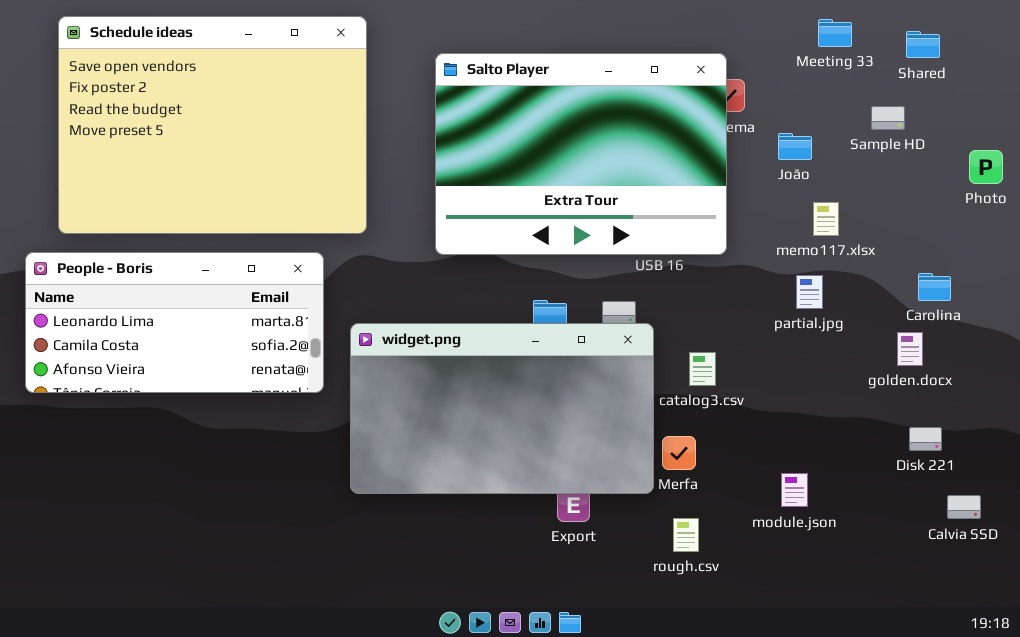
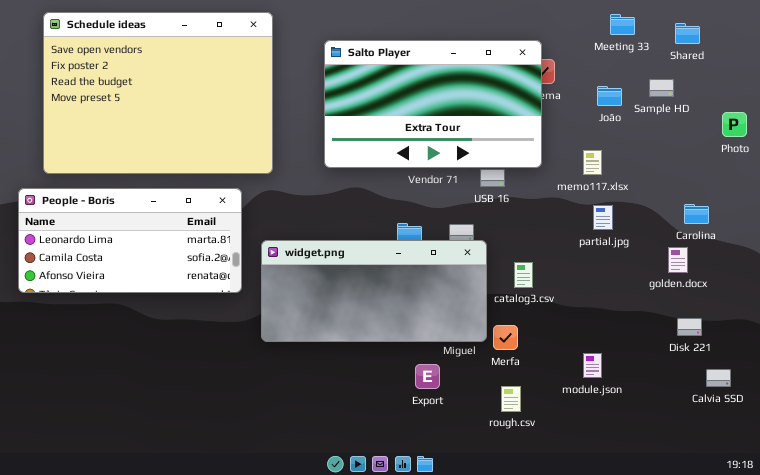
Salto Player: [435,53,727,255] -> [324,40,542,168], resized
João: [778,133,812,160] -> [597,86,622,106], moved
memo117.xlsx: [813,202,839,236] -> [583,150,602,175], moved
widget.png: [350,323,654,494] -> [261,240,487,342], resized

